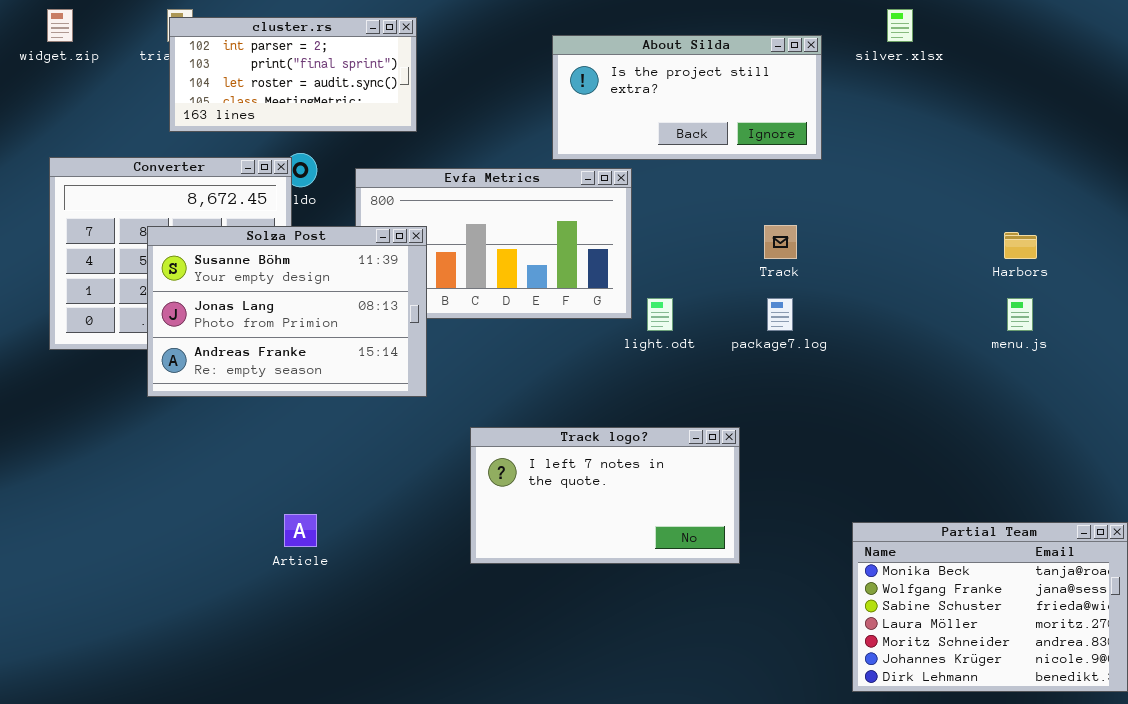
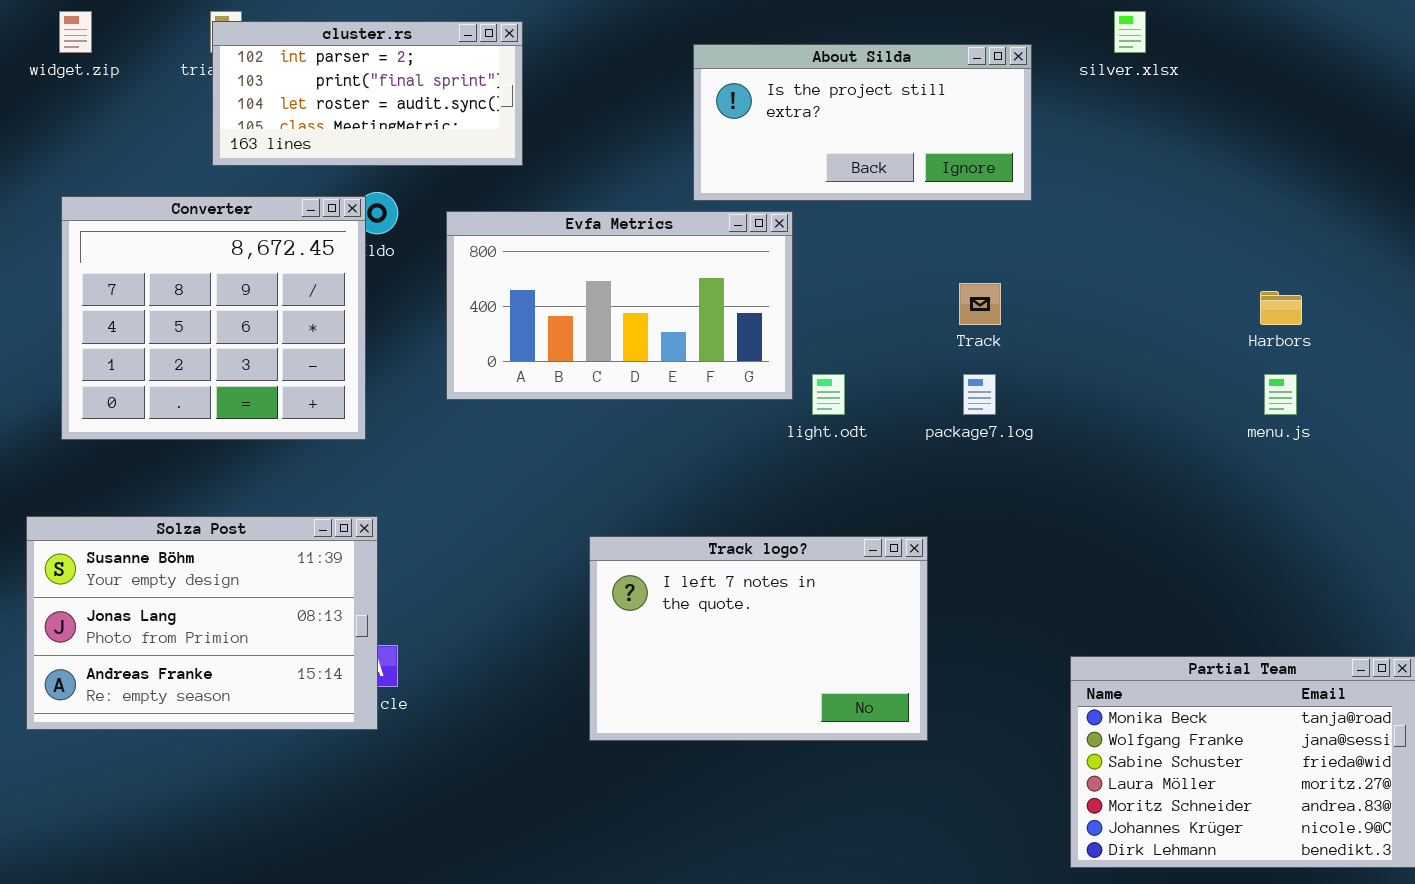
Solza Post: [147,226,427,397] -> [26,516,378,730], moved
Track logo?: [470,427,740,564] -> [589,536,928,741], resized

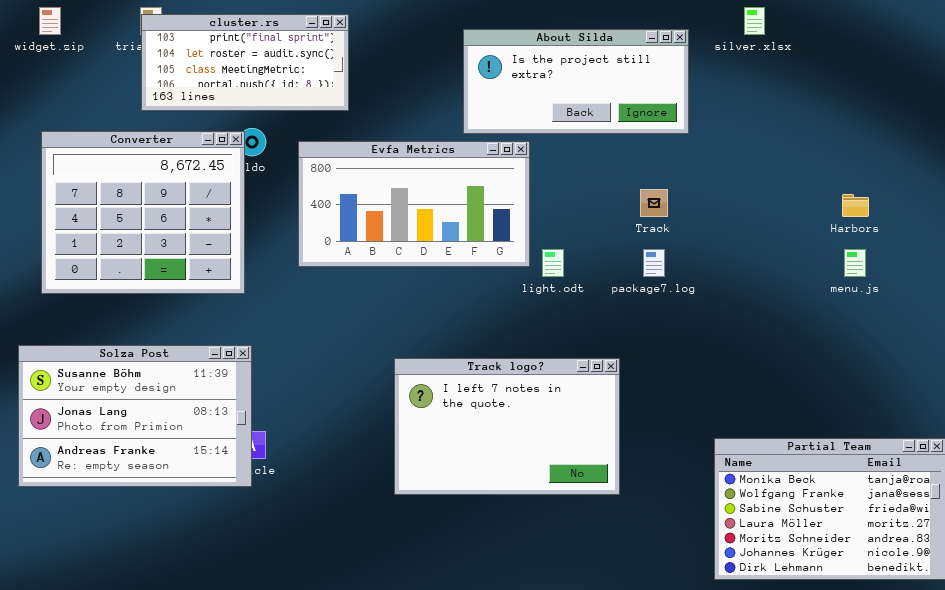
cluster.rs: [212,21,523,166] -> [141,14,349,111], scrolled down 1 row

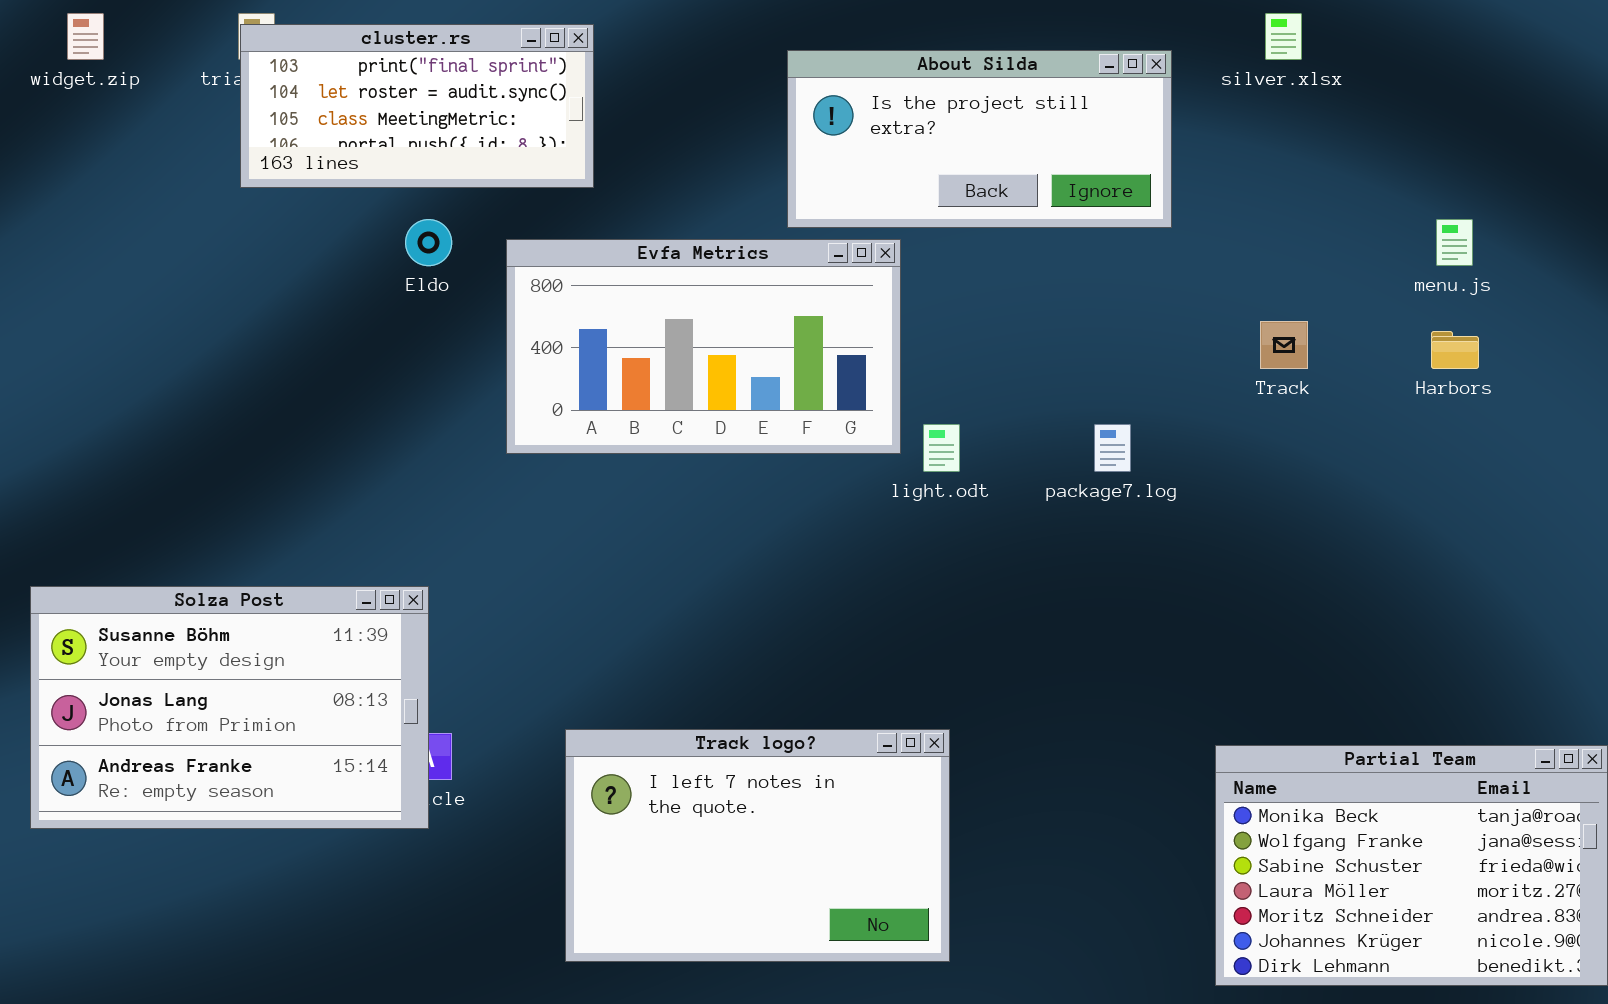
Converter: [41,131,245,294] -> none, closed
Track: [640,189,668,217] -> [1260,321,1308,369], moved
menu.js: [844,249,866,277] -> [1436,219,1473,266], moved
Track logo?: [394,358,620,495] -> [565,729,950,962], moved

